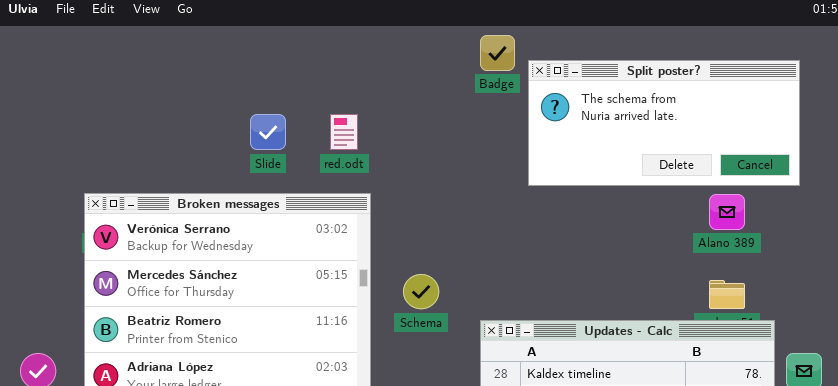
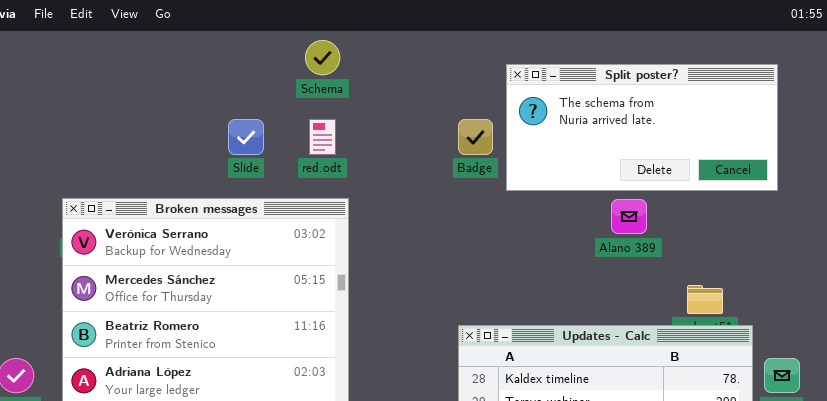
Badge: [480,35,515,71] -> [458,119,493,155], moved
Alano 389: [709,194,745,230] -> [611,199,647,234], moved
Schema: [403,274,439,309] -> [305,40,340,75], moved

